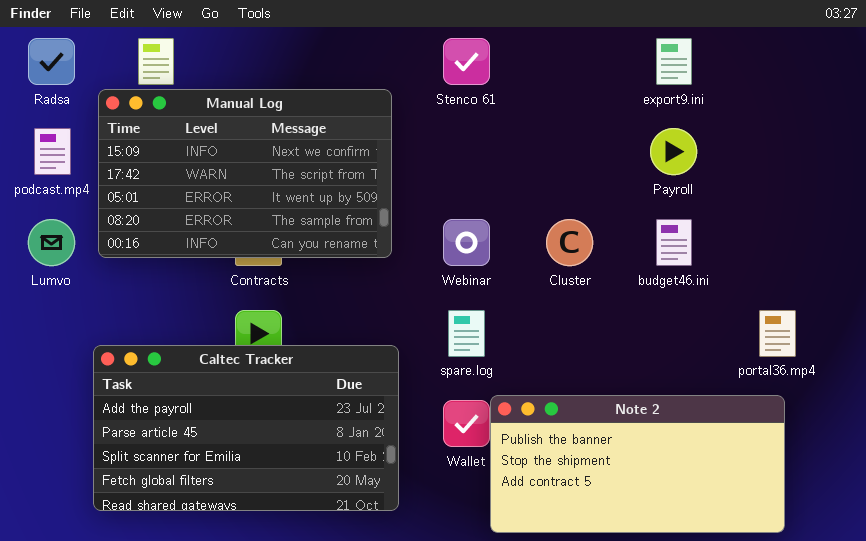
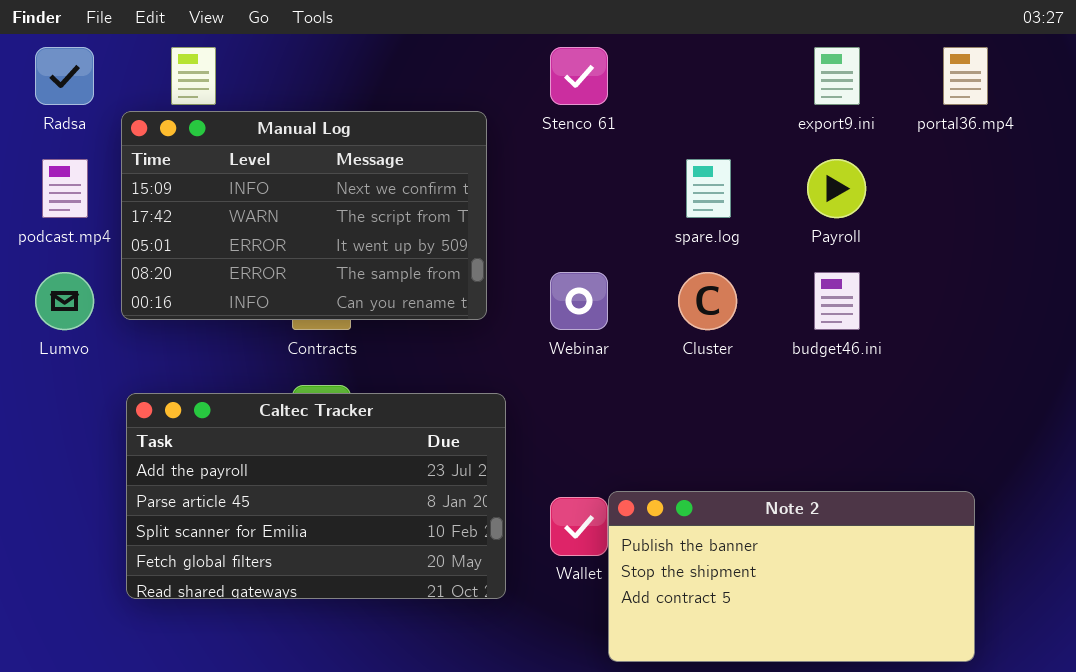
spare.log: [448,310,485,357] -> [686,159,731,218], moved
portal36.mp4: [759,310,796,357] -> [943,47,988,105], moved
Caltec Tracker: [93,345,399,511] -> [126,393,506,599], moved

